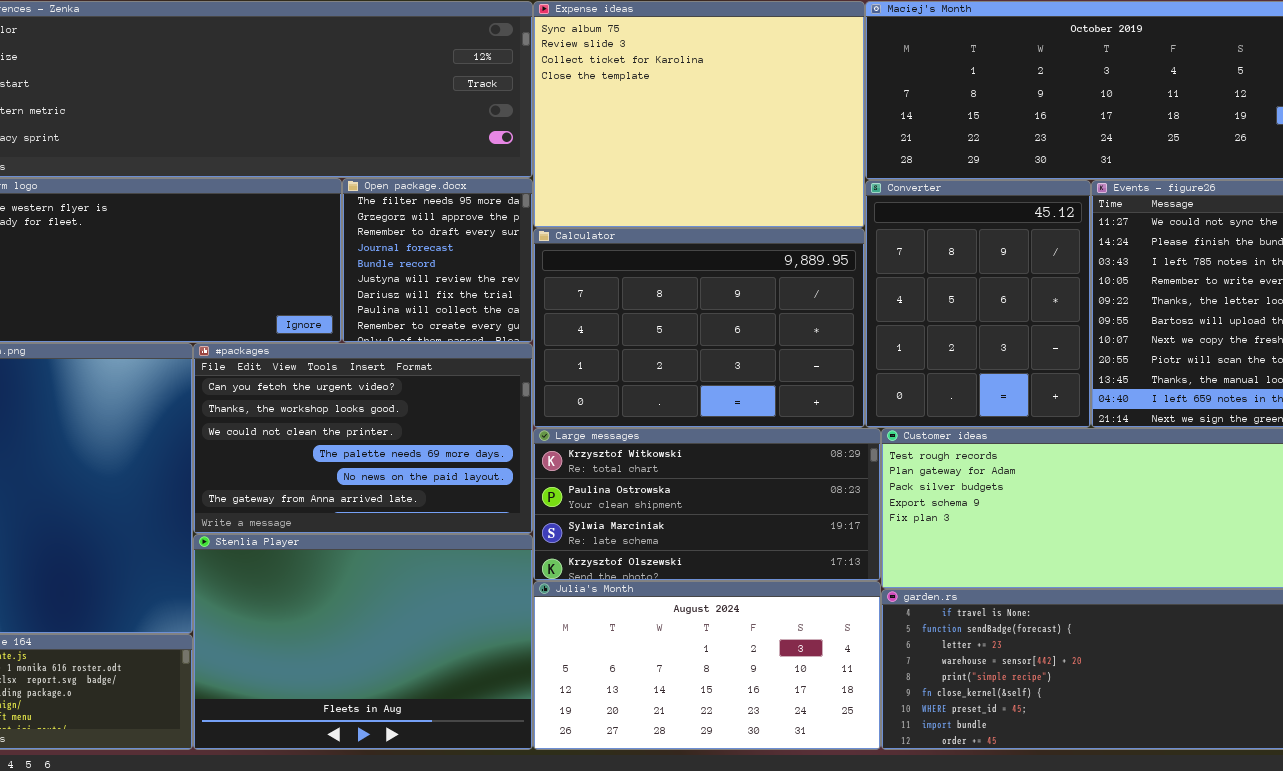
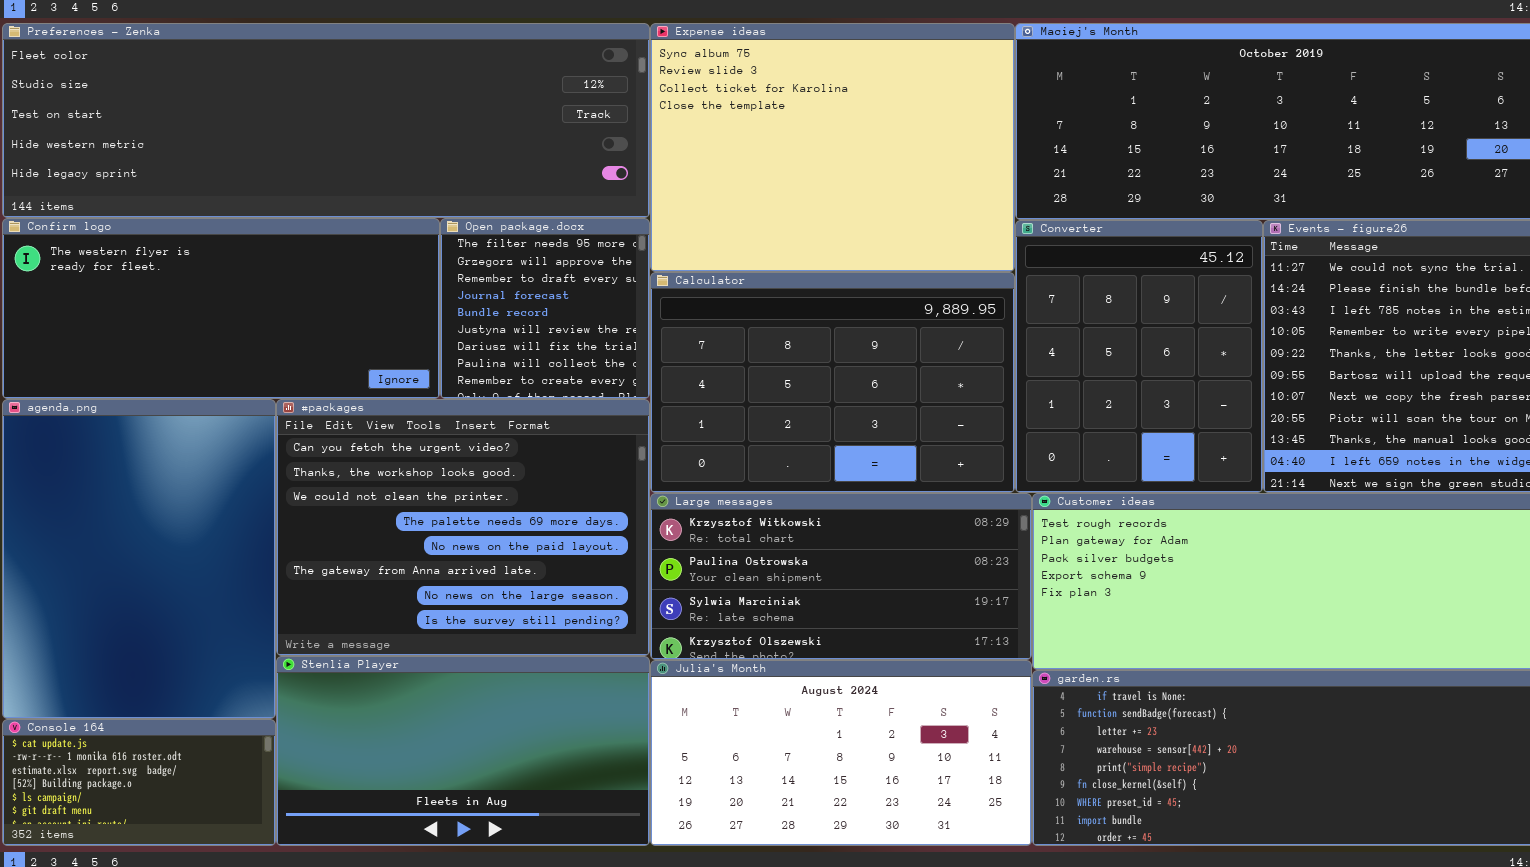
#packages: [193,343,533,534] -> [276,399,650,656], resized
Stenlia Player: [193,534,533,750] -> [276,656,650,846], resized

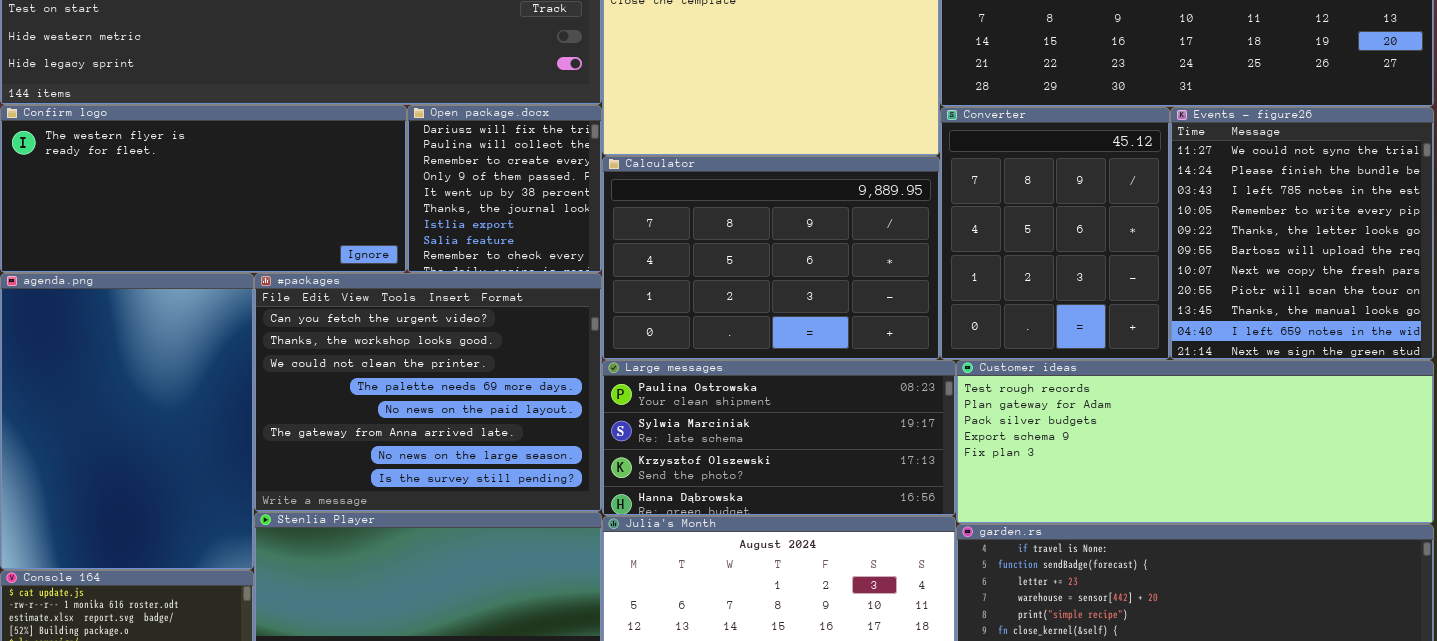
Open package.docx: [440,218,650,399] -> [407,105,602,273], scrolled down 6 rows
Large messages: [650,493,1032,660] -> [602,360,956,516], scrolled down 1 row

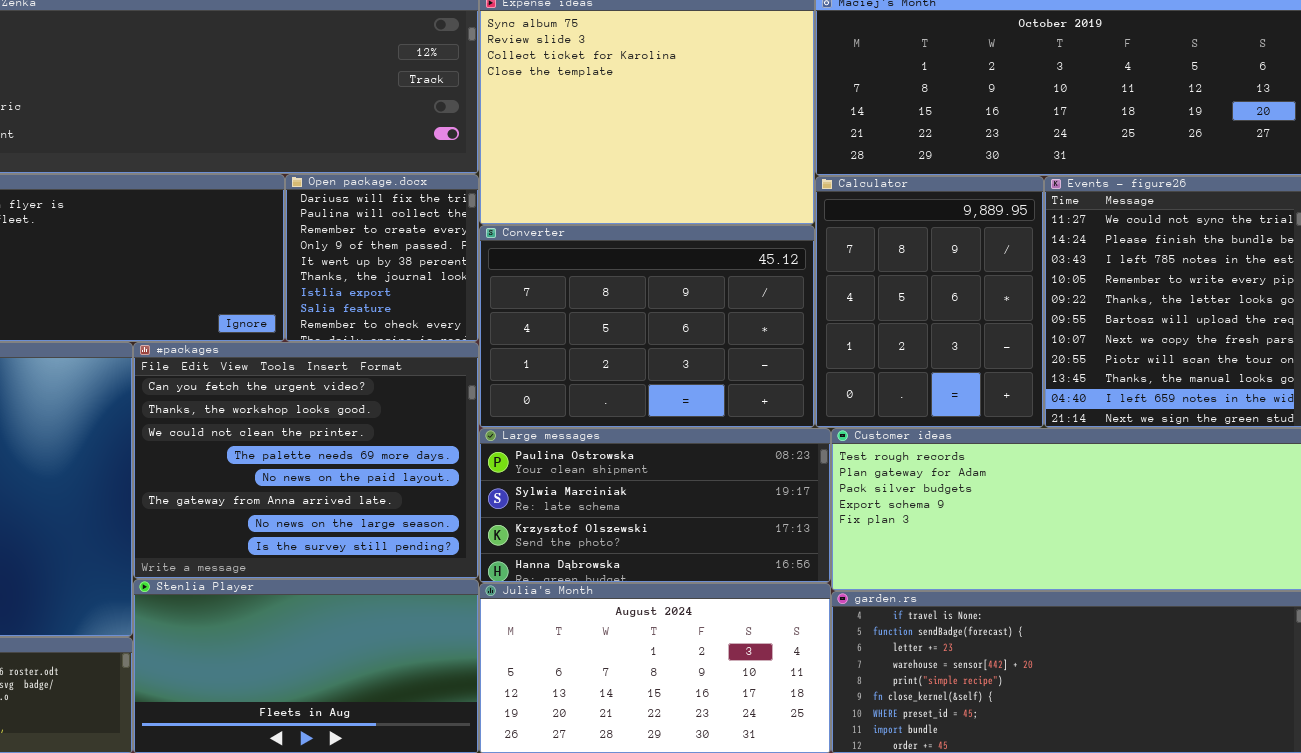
Converter: [940,107,1170,360] -> [479,225,815,428], moved, resized
Calculator: [602,156,940,360] -> [815,176,1044,428], moved, resized

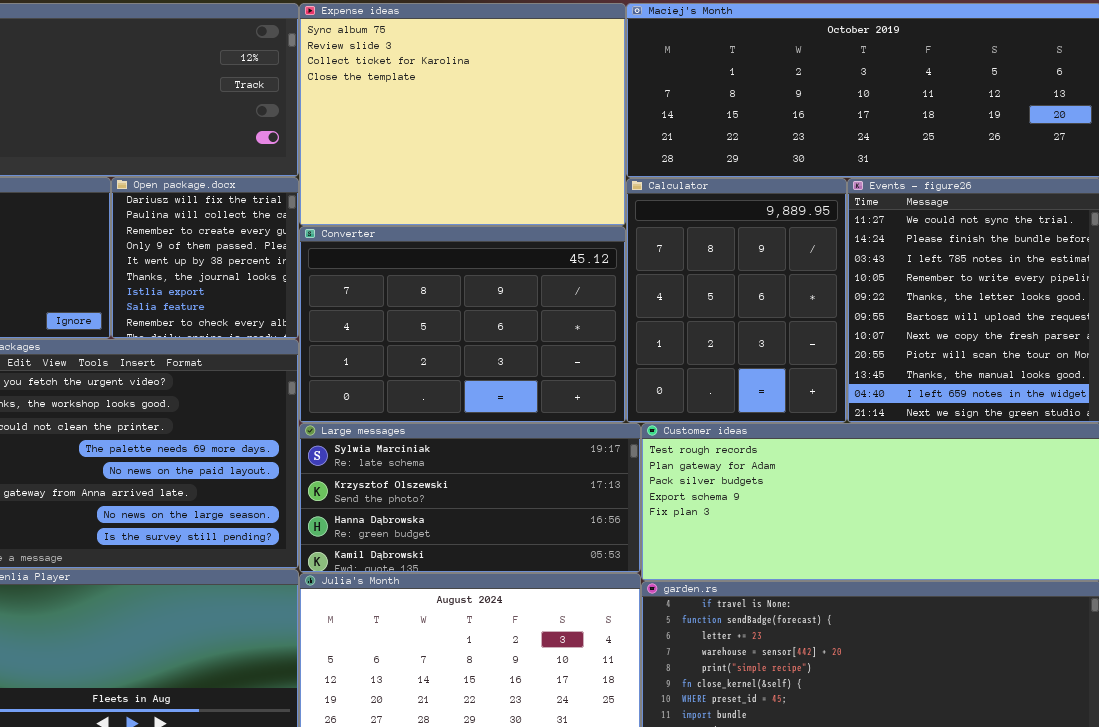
Large messages: [479,428,831,583] -> [299,423,641,573], scrolled down 1 row

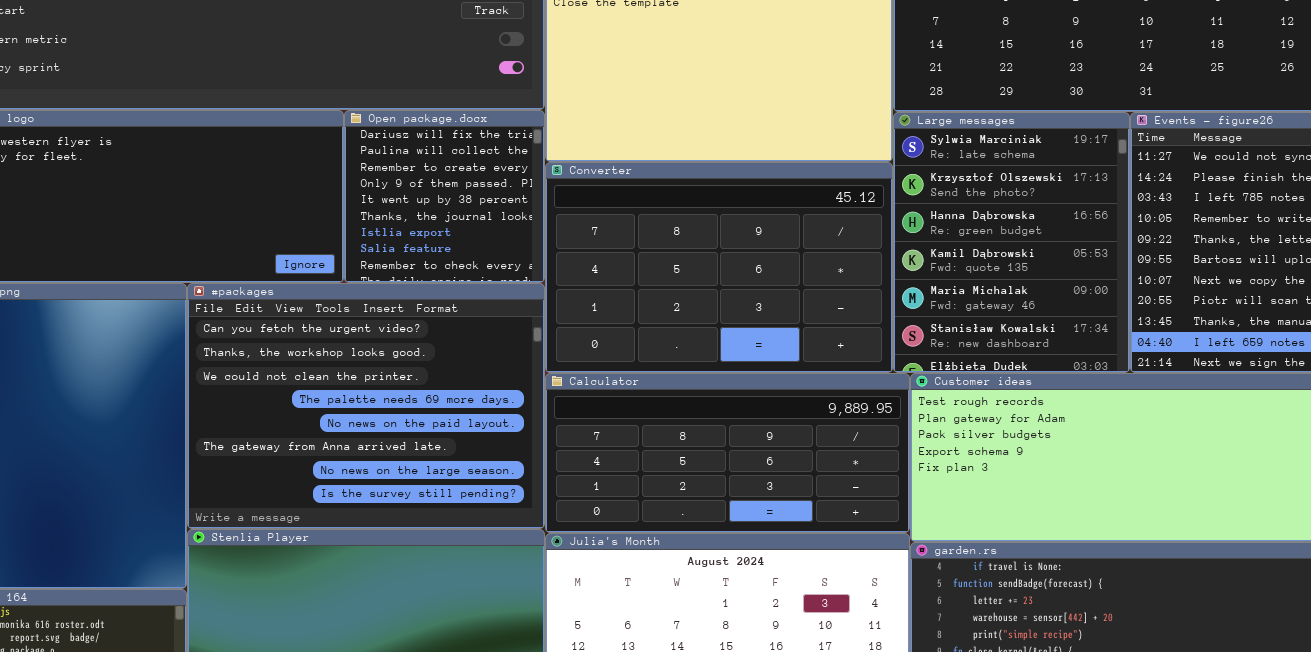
Calculator: [626,178,847,423] -> [545,373,910,533], moved, resized
Large messages: [299,423,641,573] -> [893,112,1130,373], moved, resized

